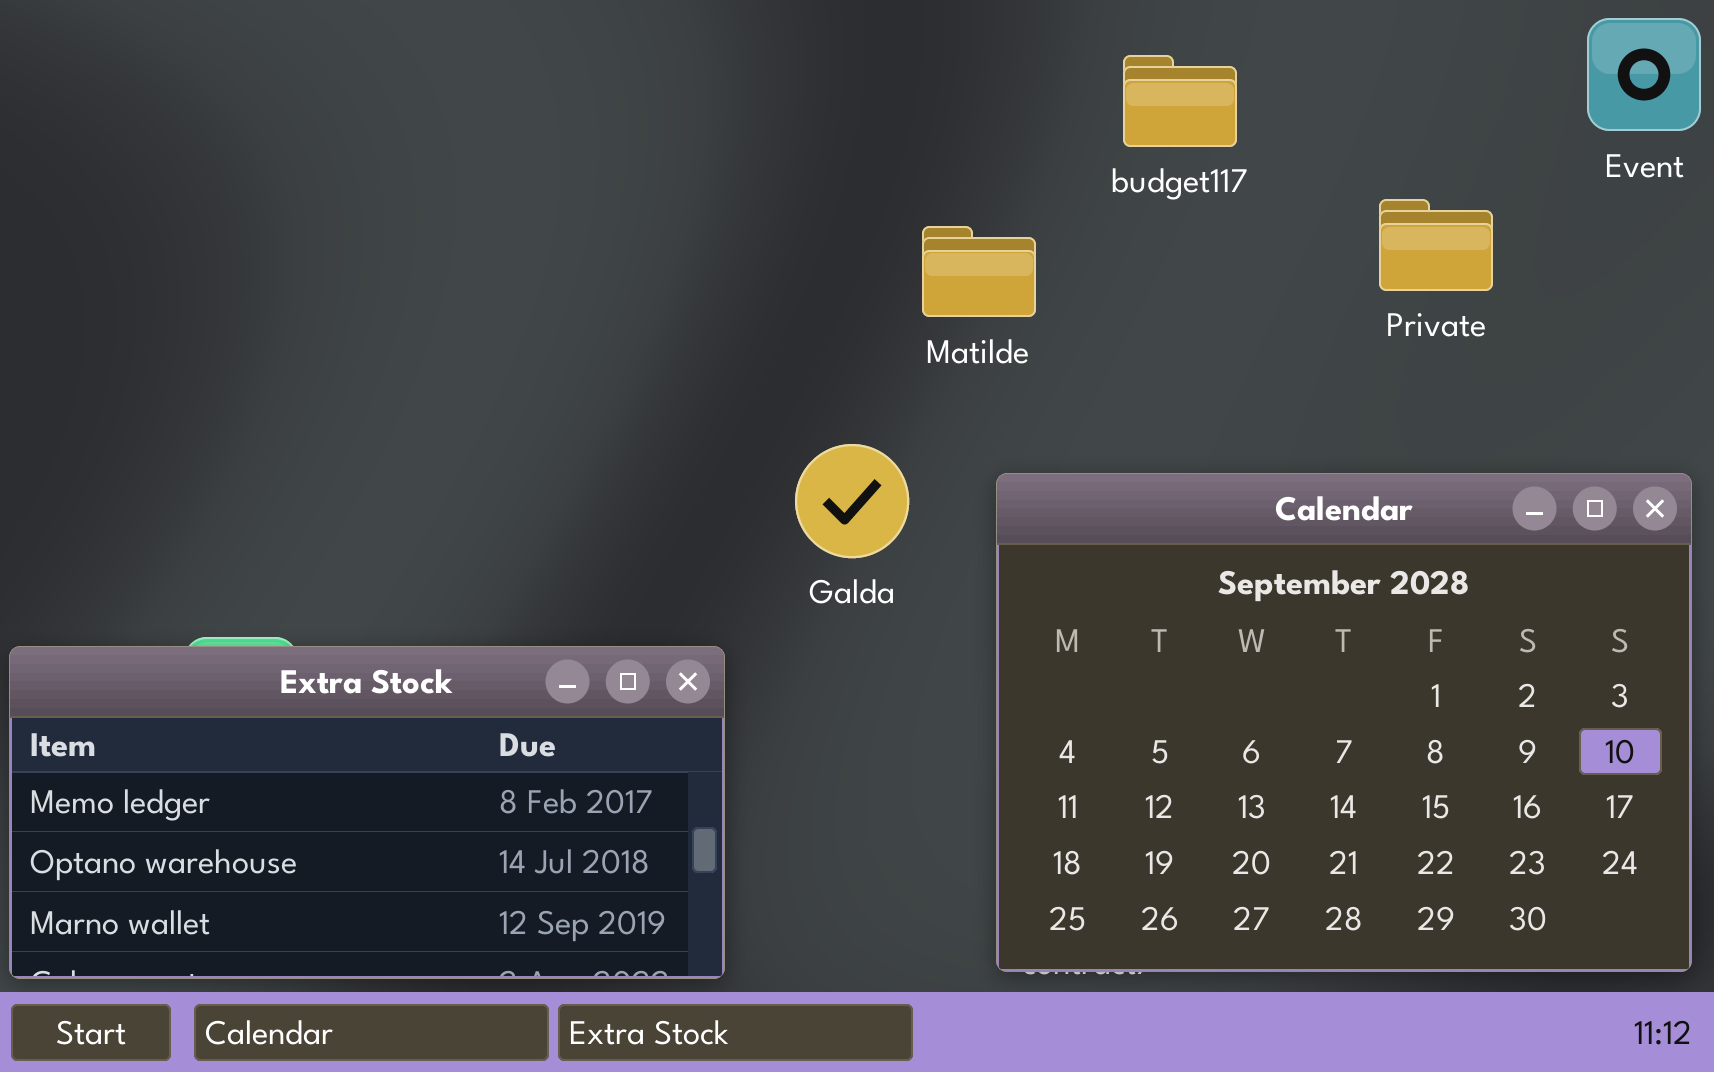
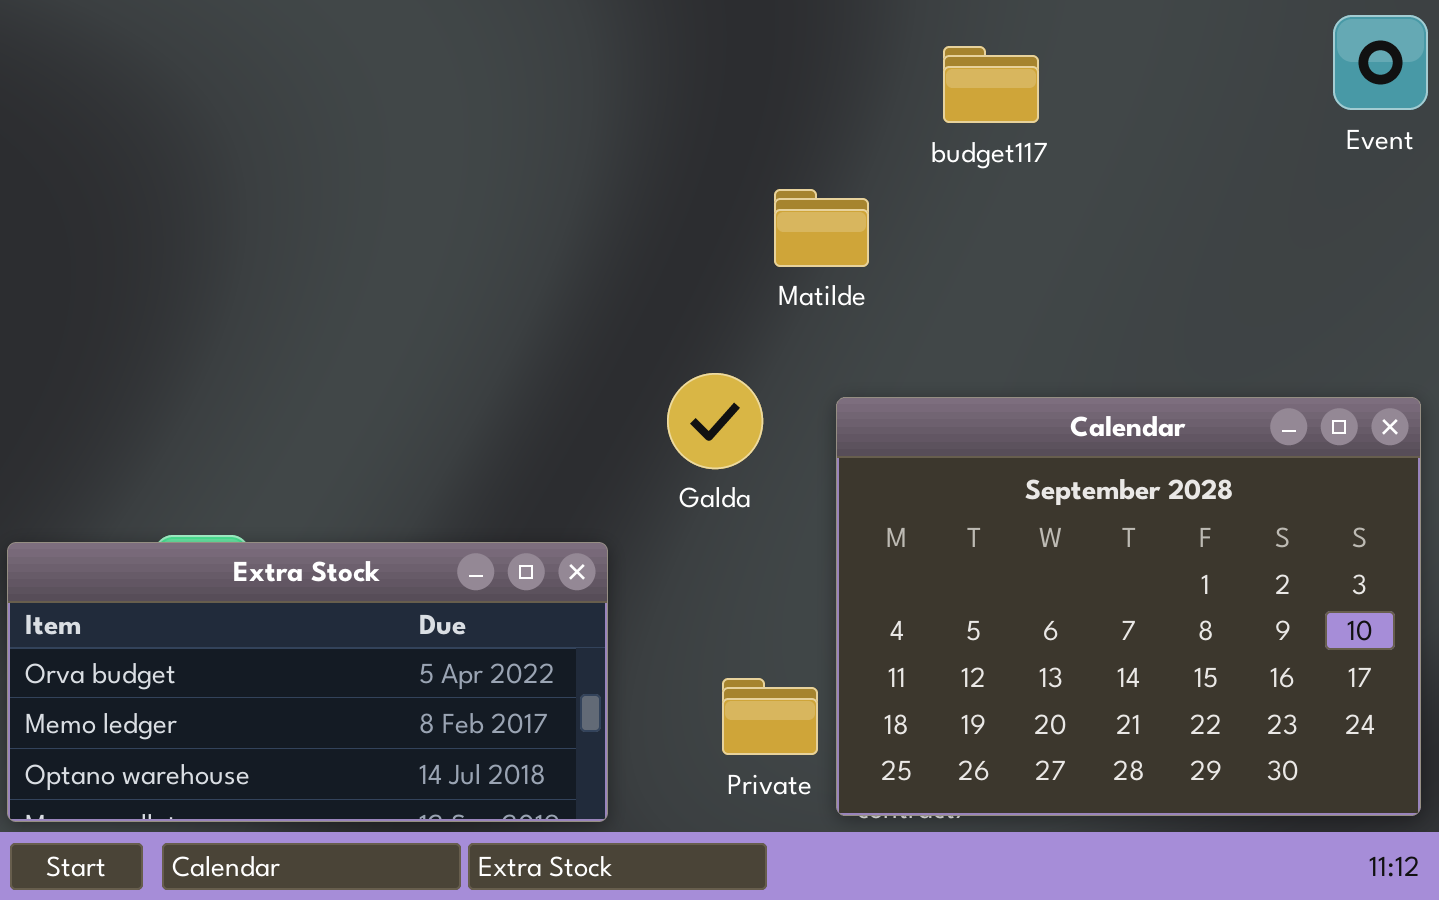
Private: [1379,199,1493,291] -> [722,678,818,755], moved
Extra Stock: [9,646,725,979] -> [7,542,608,822], scrolled up 1 row

